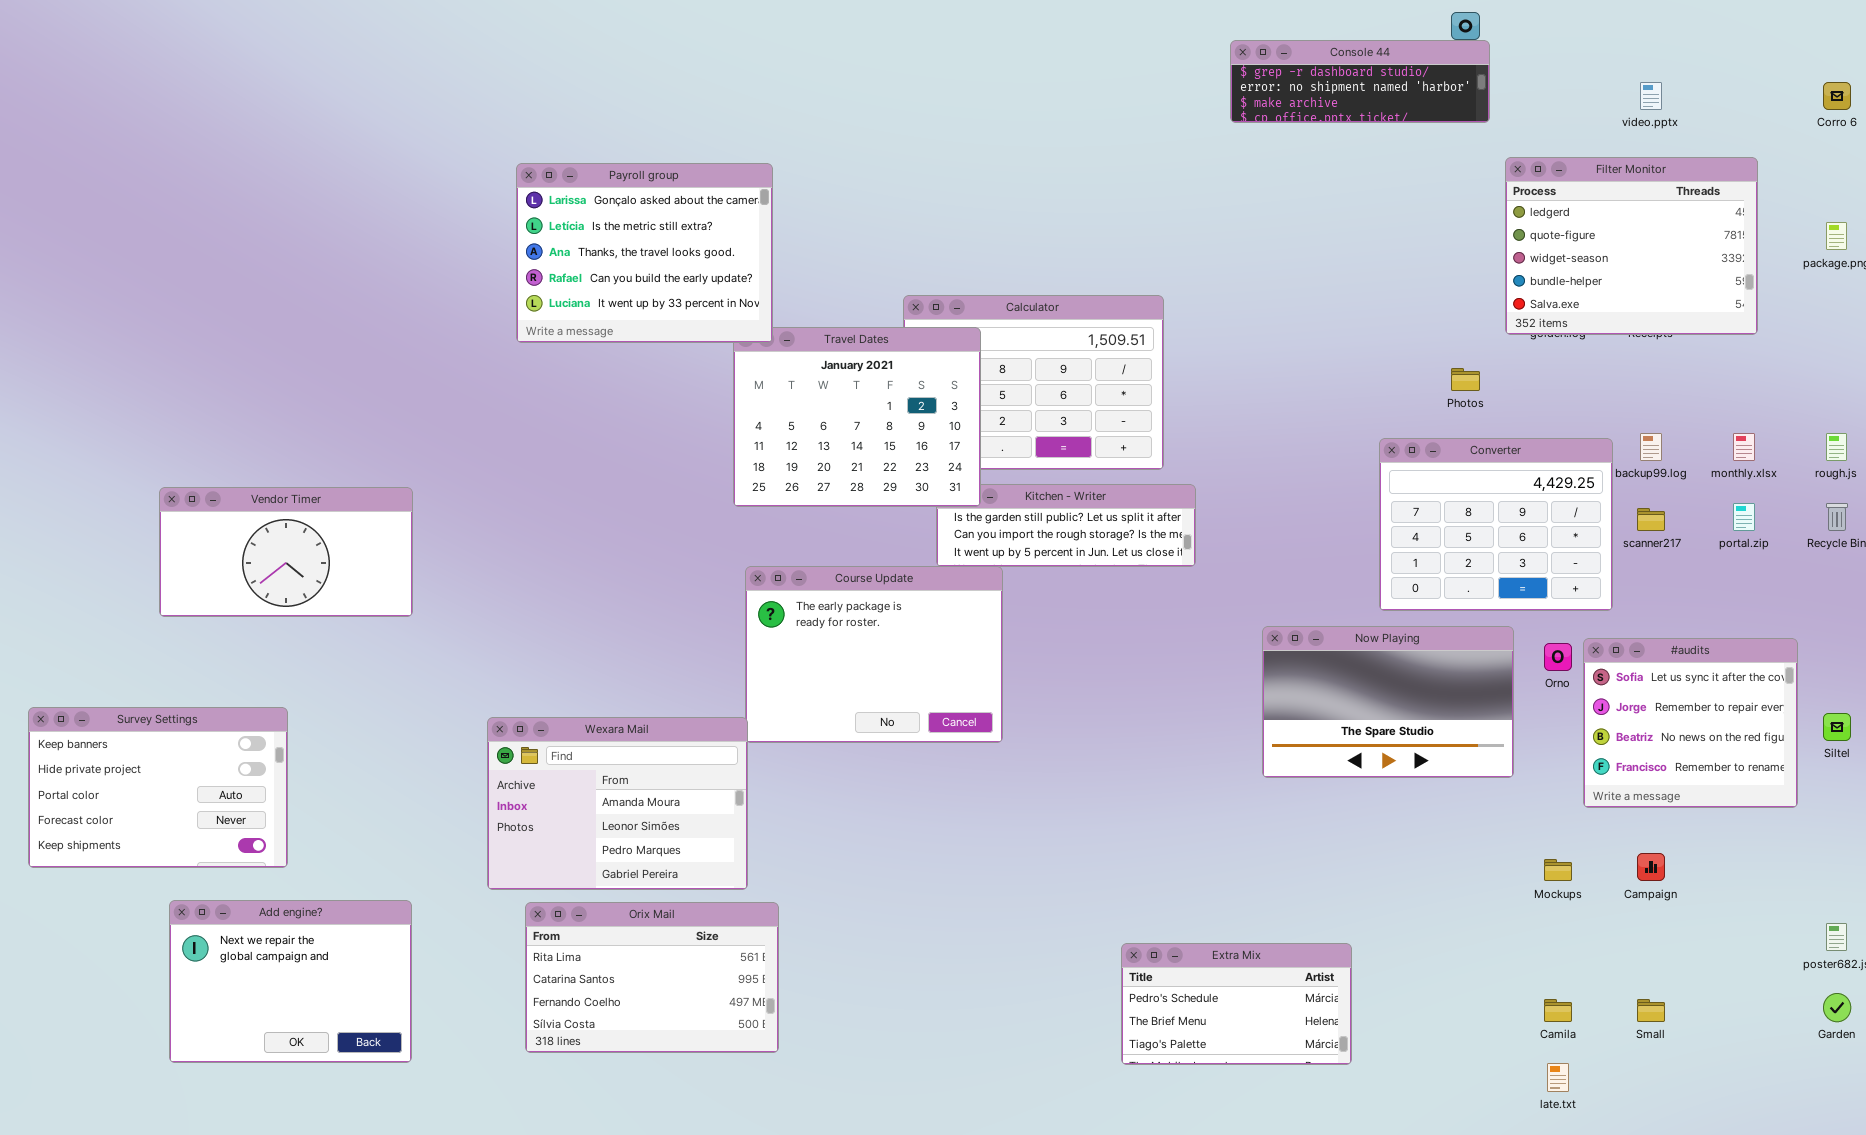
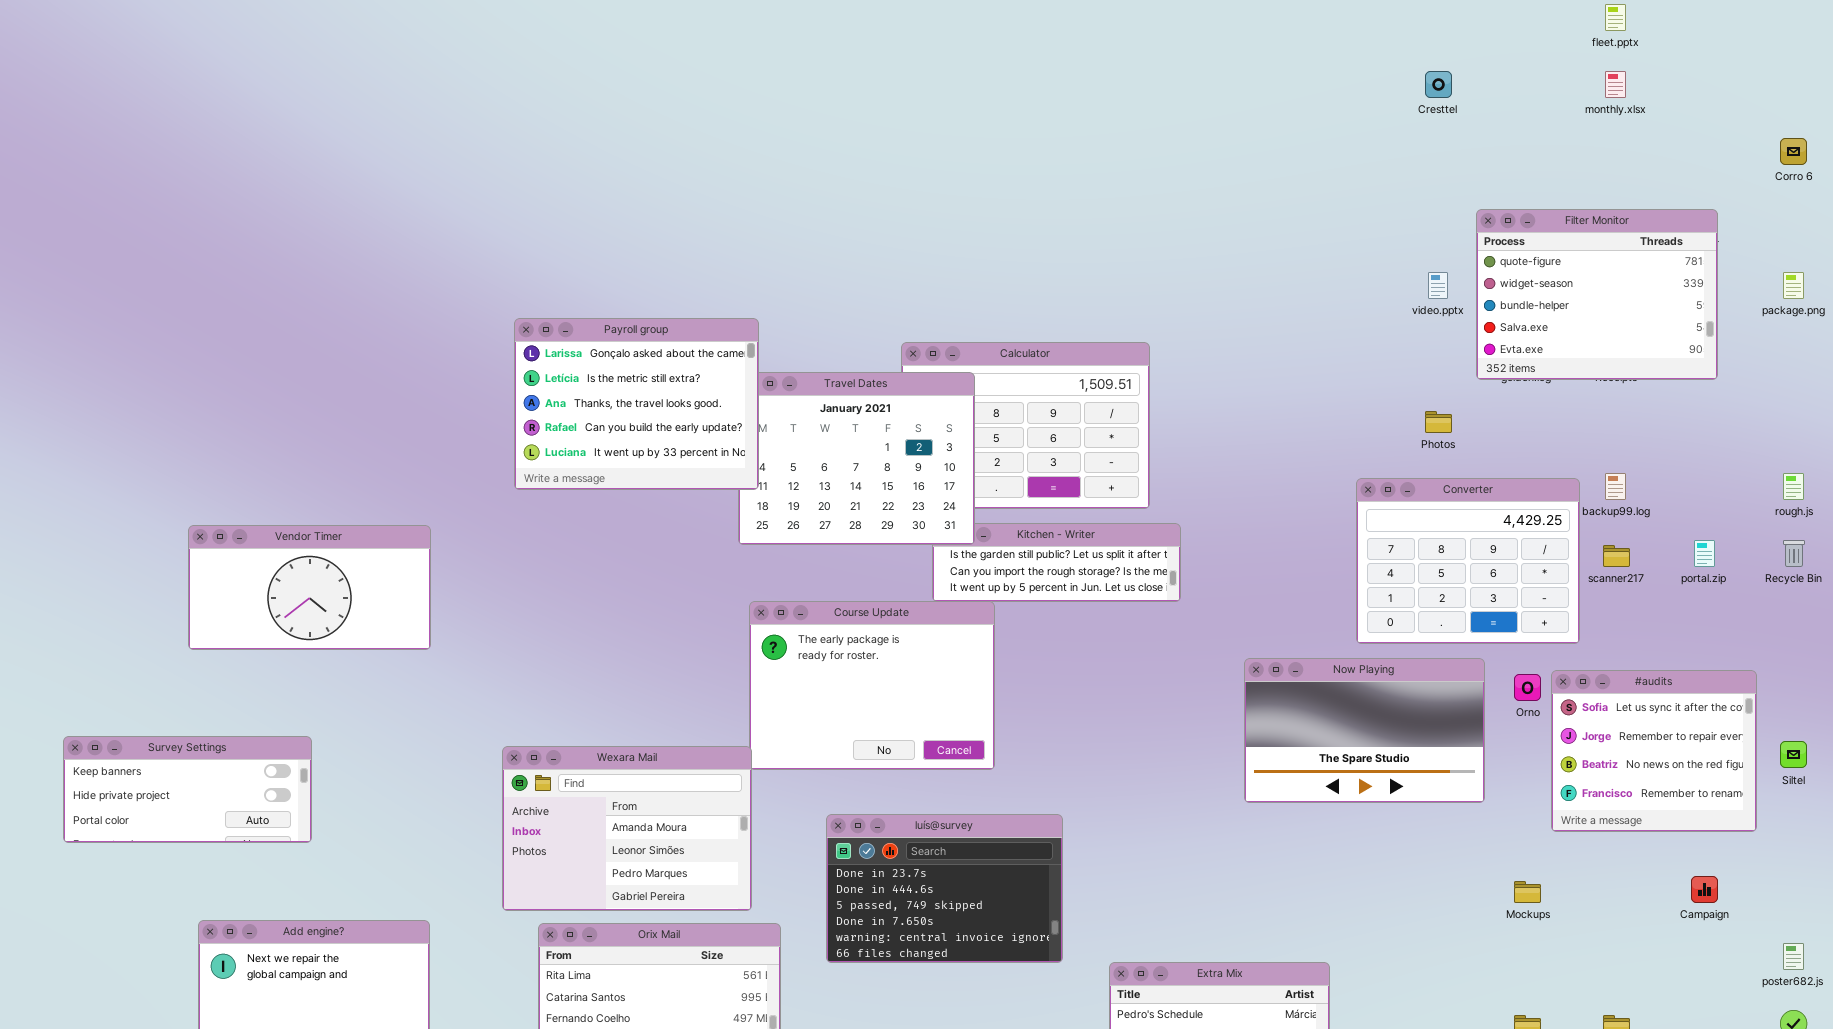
Console 44: [1230,40,1490,123] -> none, closed
video.pptx: [1640,82,1662,110] -> [1428,272,1448,299], moved
Filter Monitor: [1505,157,1758,335] -> [1476,209,1718,380], scrolled down 1 row
Payroll group: [516,163,773,343] -> [514,318,759,490], moved
monthly.xlsx: [1733,433,1755,461] -> [1605,71,1626,98], moved
Survey Settings: [28,707,288,868] -> [63,736,312,843], resized
luís@survey: none -> [826,814,1063,963], opened
Campaign: [1637,853,1665,881] -> [1691,876,1718,903], moved

